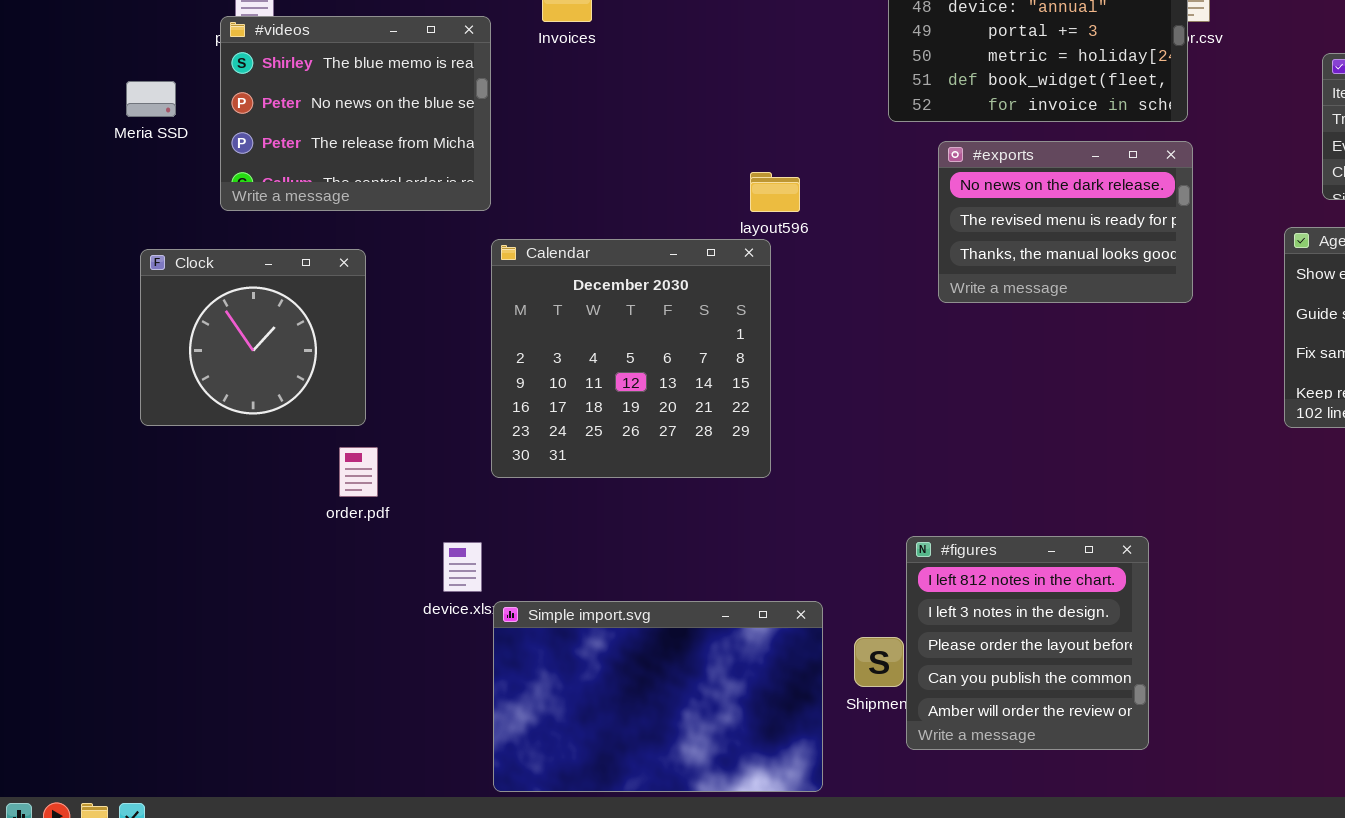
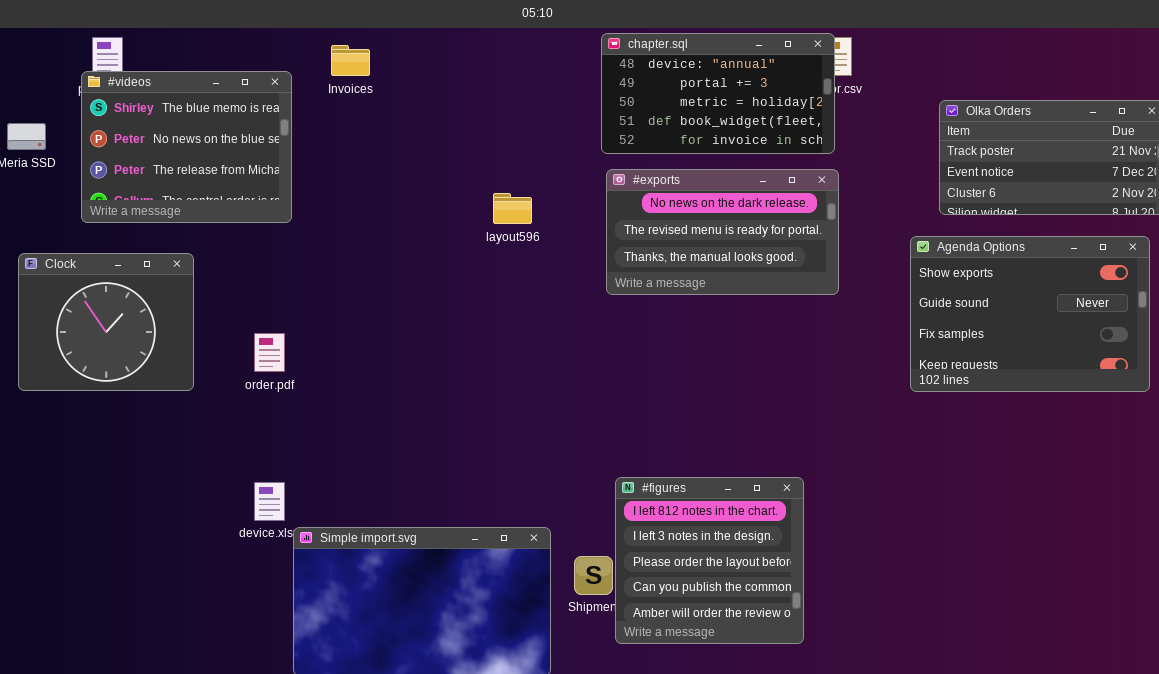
#exports: [938,141,1193,303] -> [606,169,839,295], resized
Calendar: [491,239,771,478] -> none, closed
order.pdf: [339,447,378,497] -> [254,333,285,372], moved

